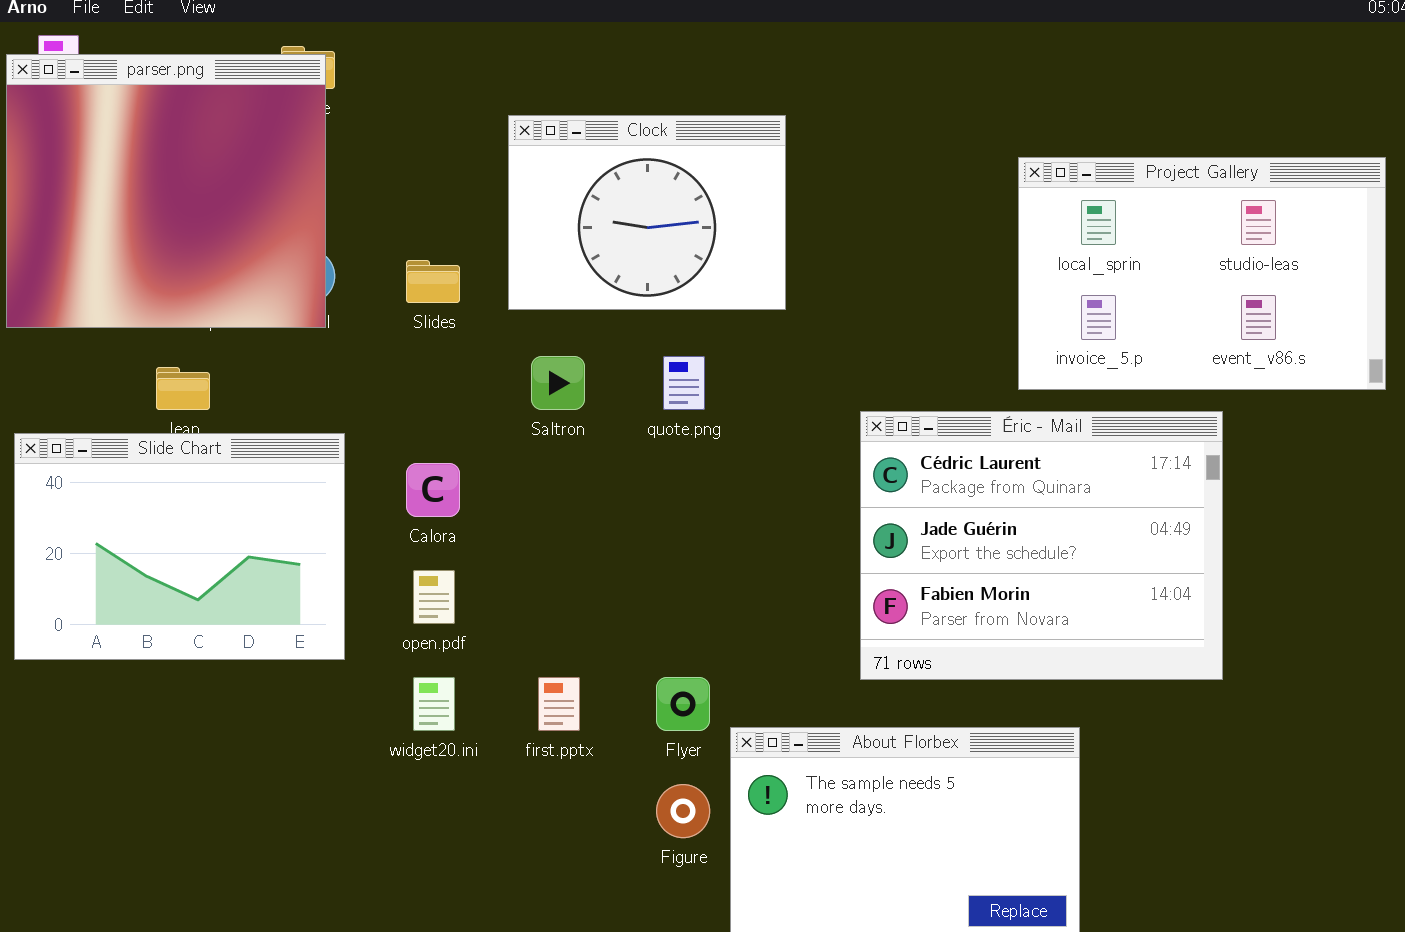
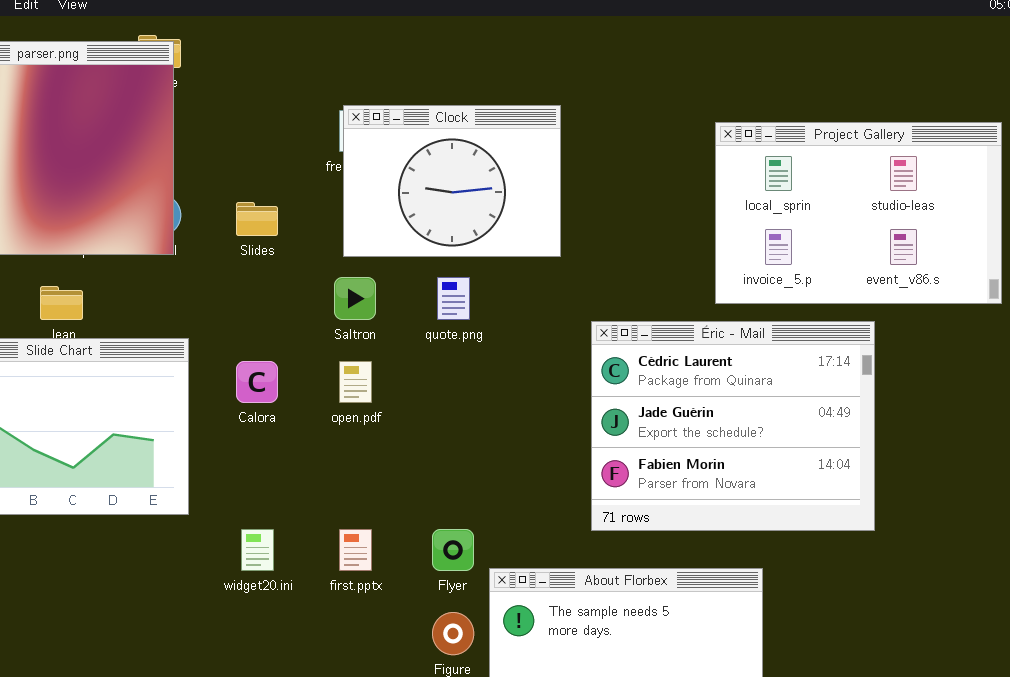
Clock: [508,115,786,310] -> [343,105,561,257], moved
open.pdf: [413,570,455,624] -> [339,361,372,403], moved

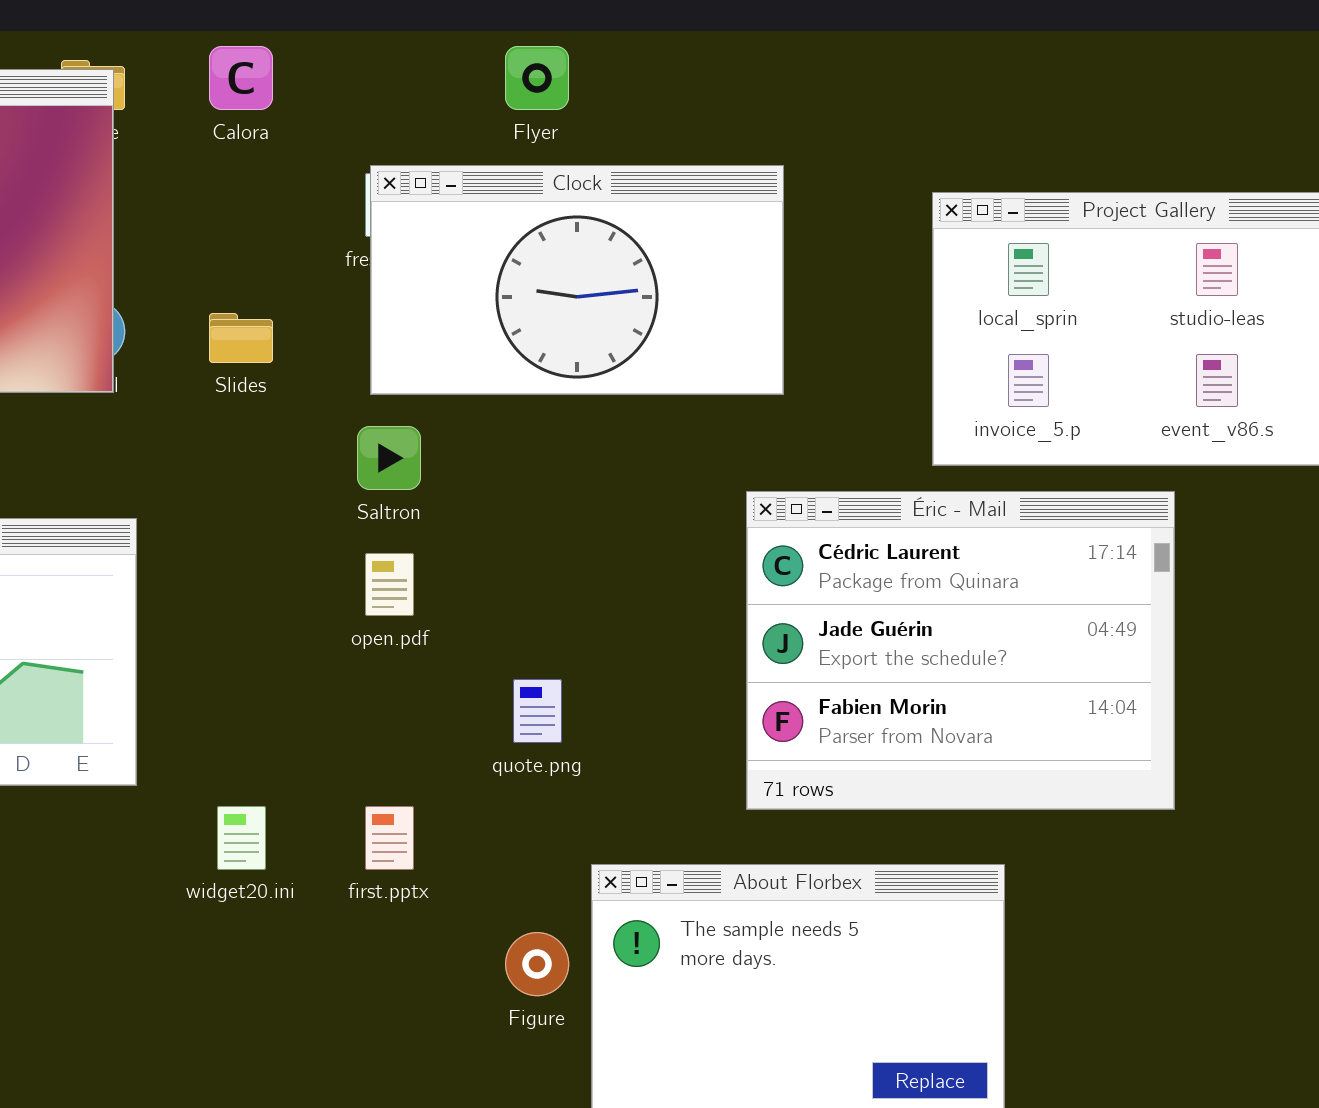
Clock: [343,105,561,257] -> [370,165,784,395], resized
quote.png: [437,277,470,320] -> [513,679,562,743], moved
Calora: [236,361,278,403] -> [209,46,273,110], moved
Flyer: [432,529,474,571] -> [505,46,569,110], moved

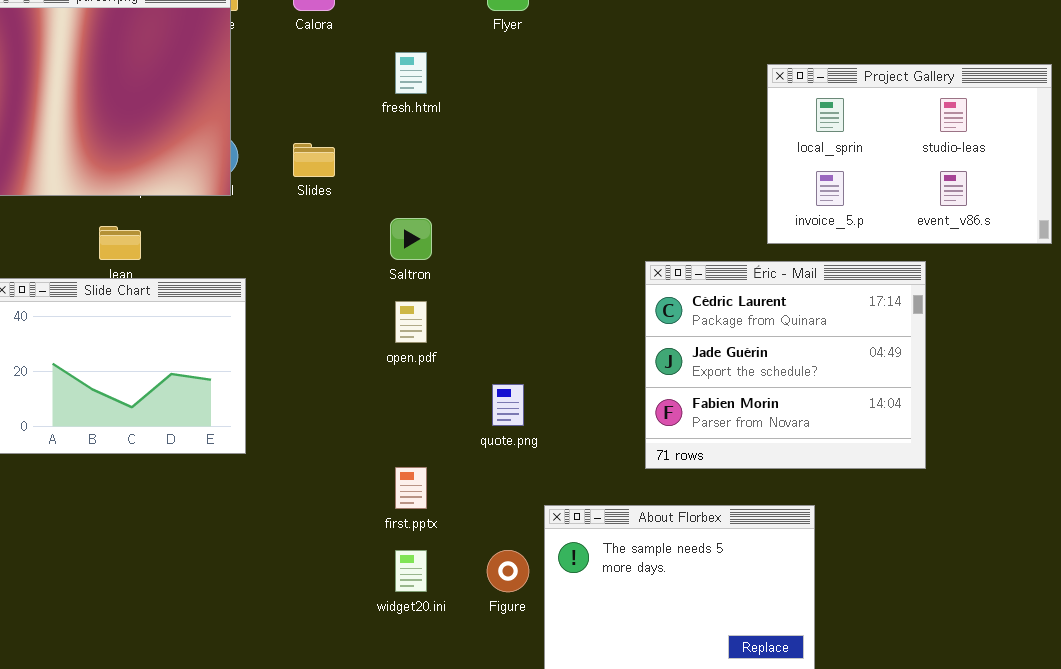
Clock: [370,165,784,395] -> none, closed
widget20.ini: [217,806,266,870] -> [395,550,427,592], moved

